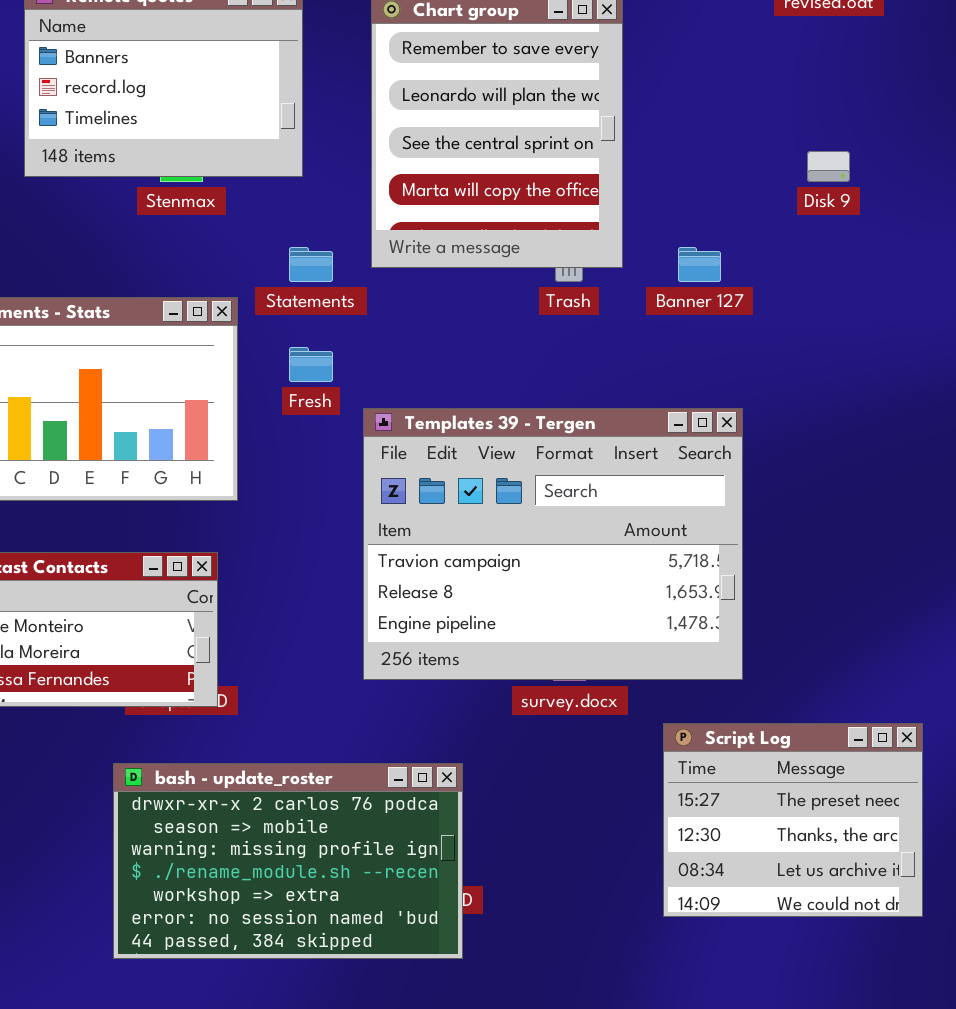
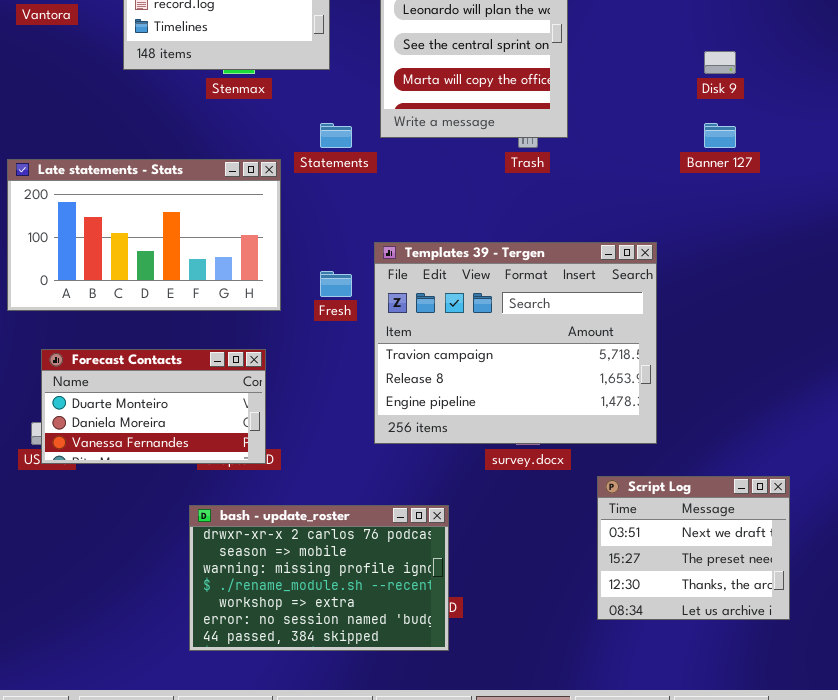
Banner 127: [678,247,721,282] -> [704,123,736,148], moved
Fresh: [289,347,333,382] -> [320,271,352,297], moved
Script Log: [663,723,923,917] -> [597,476,790,620], scrolled up 1 row

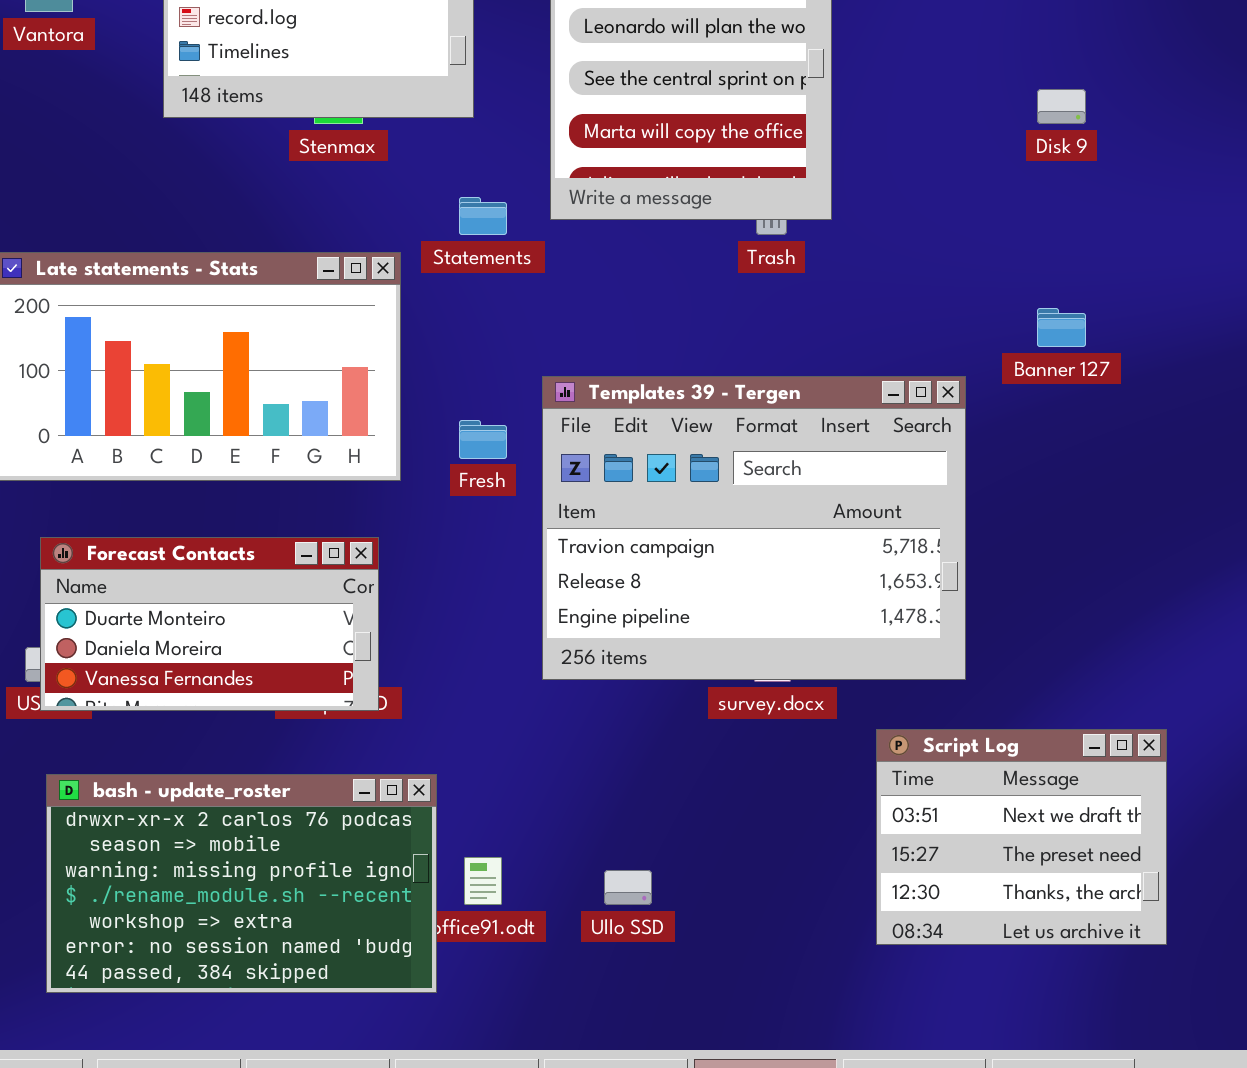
Banner 127: [704,123,736,148] -> [1037,308,1086,347], moved
bash - update_roster: [189,505,449,651] -> [46,774,437,993], moved

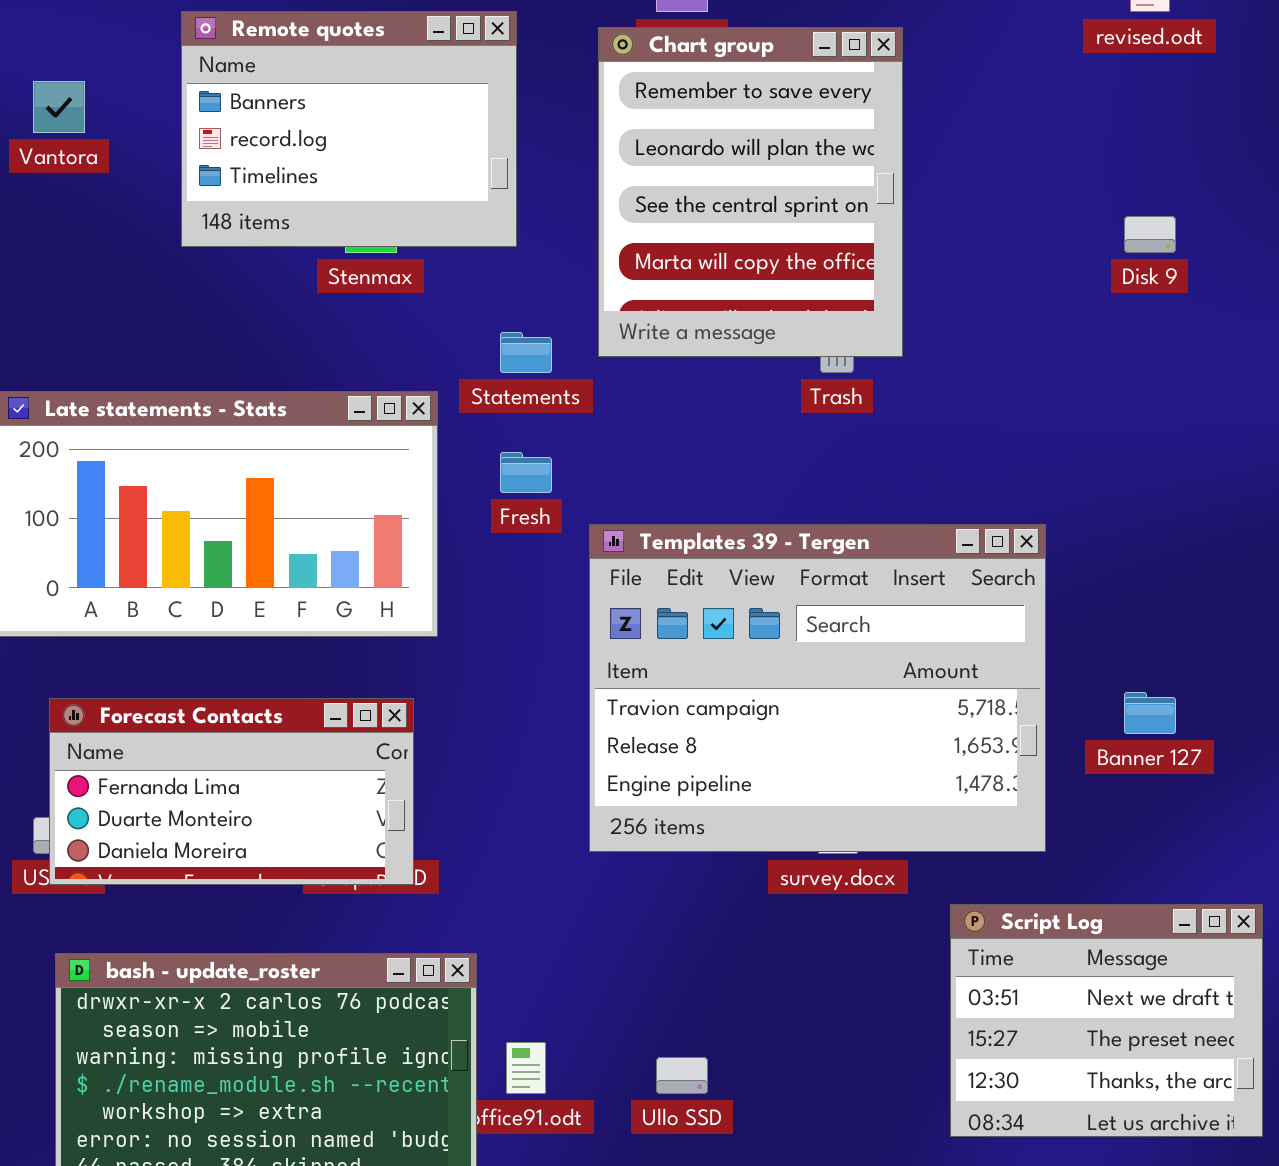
Banner 127: [1037,308,1086,347] -> [1124,692,1176,734], moved
Fresh: [459,420,507,459] -> [500,452,552,493], moved
Forecast Contacts: [40,537,379,711] -> [49,698,414,885], scrolled up 1 row

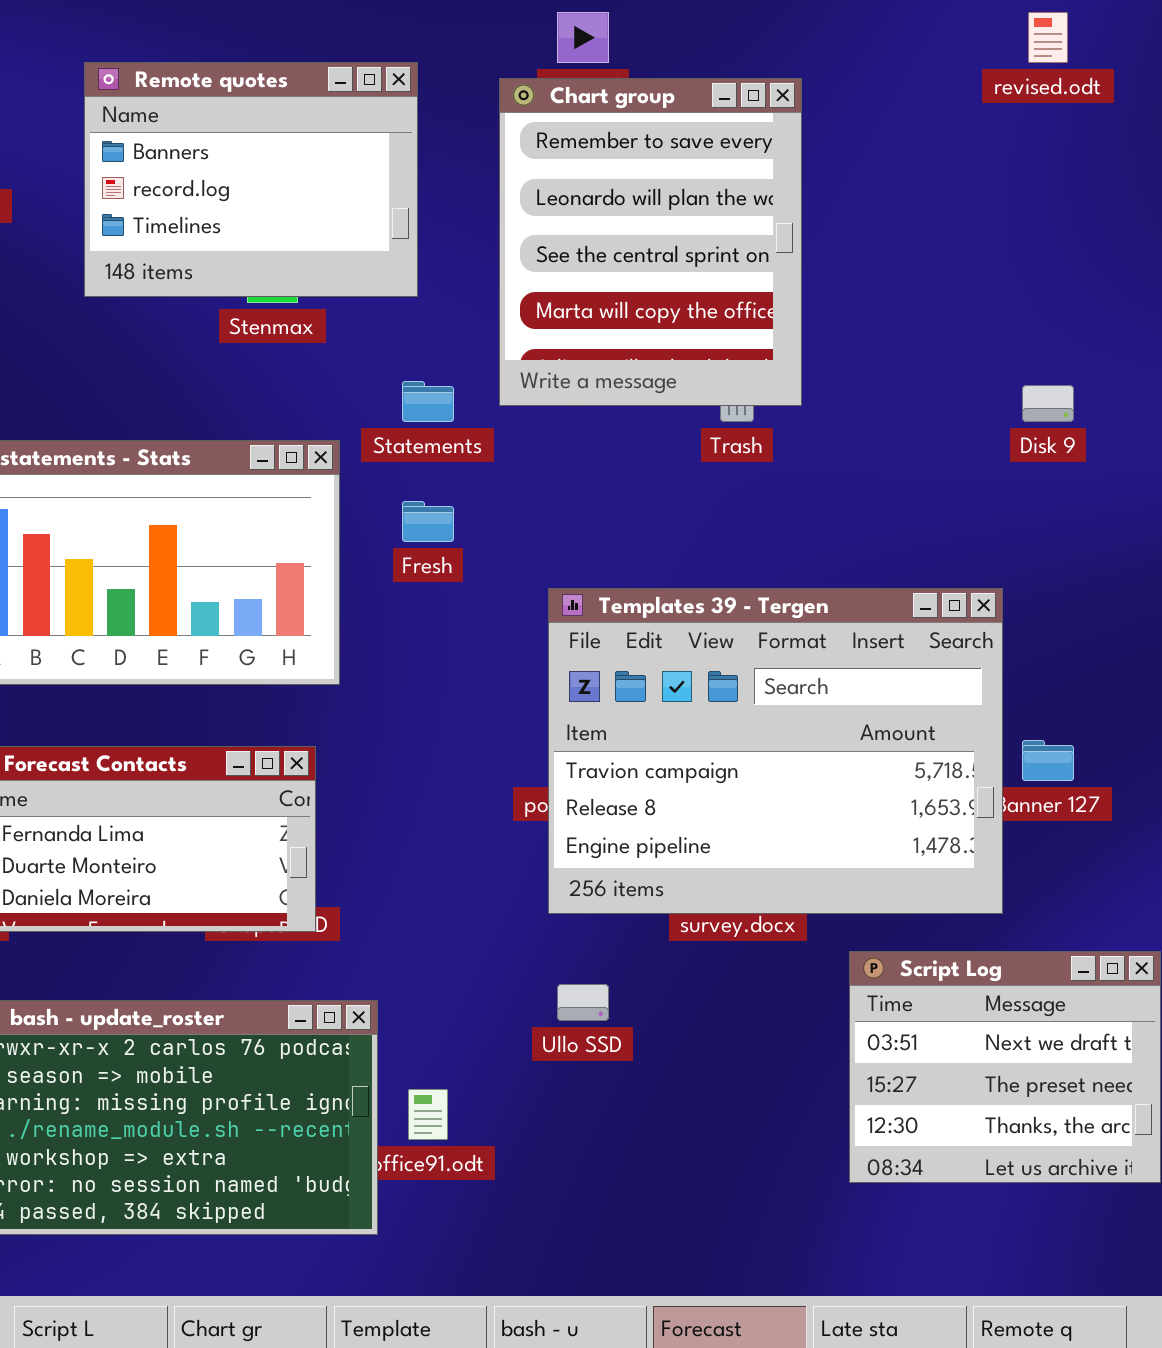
Disk 9: [1124,216,1176,253] -> [1022,385,1074,422], moved
Templates 39 - Tergen: [589,524,1046,852] -> [548,588,1003,914], moved
Ullo SSD: [656,1057,708,1094] -> [557,984,609,1021], moved

